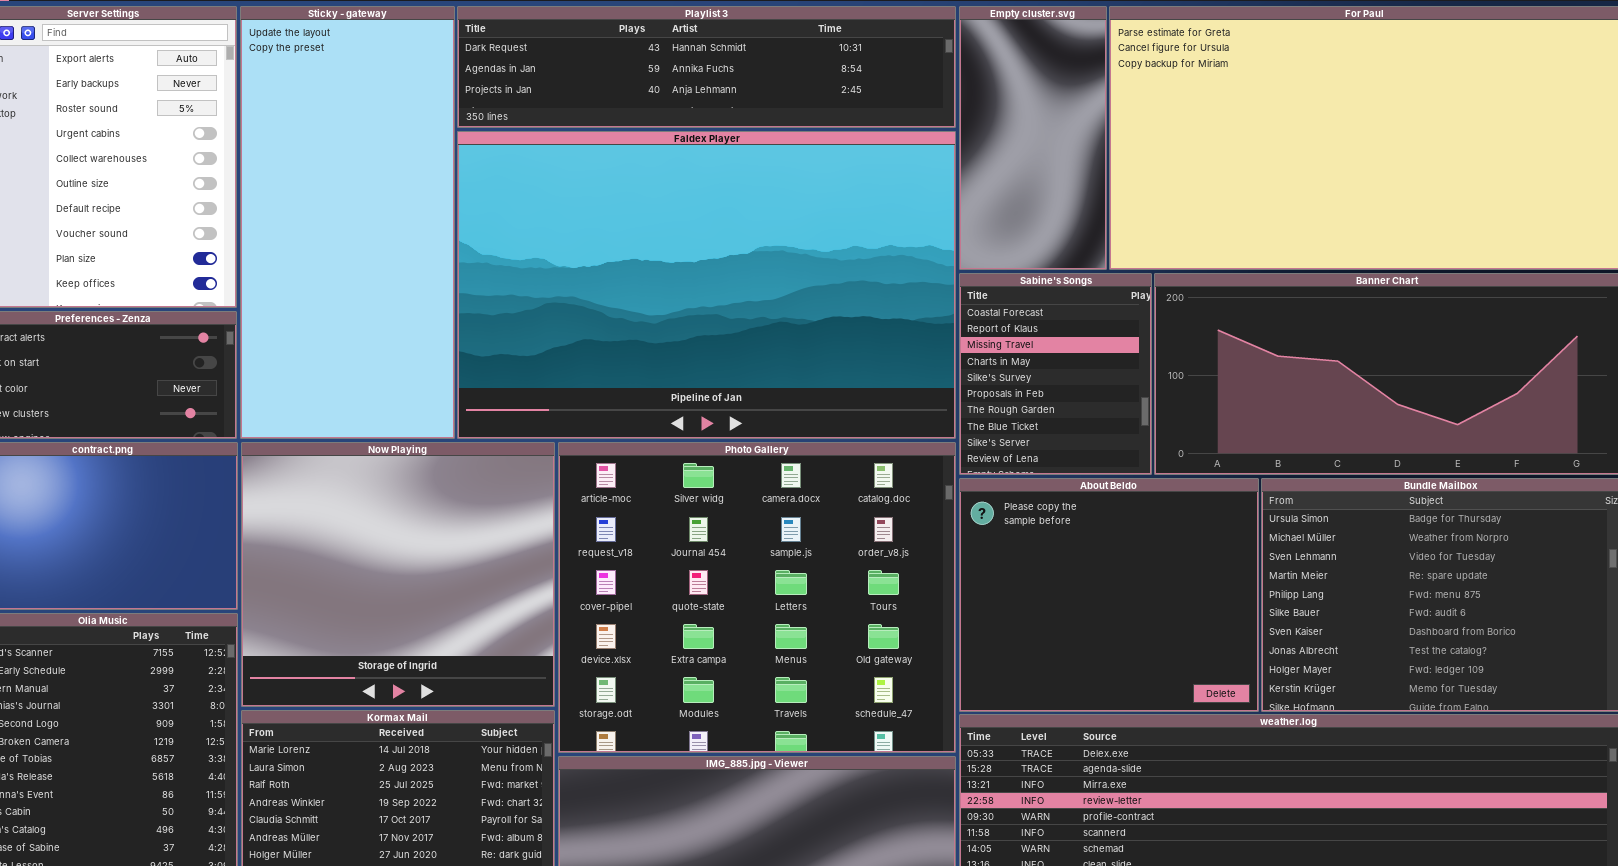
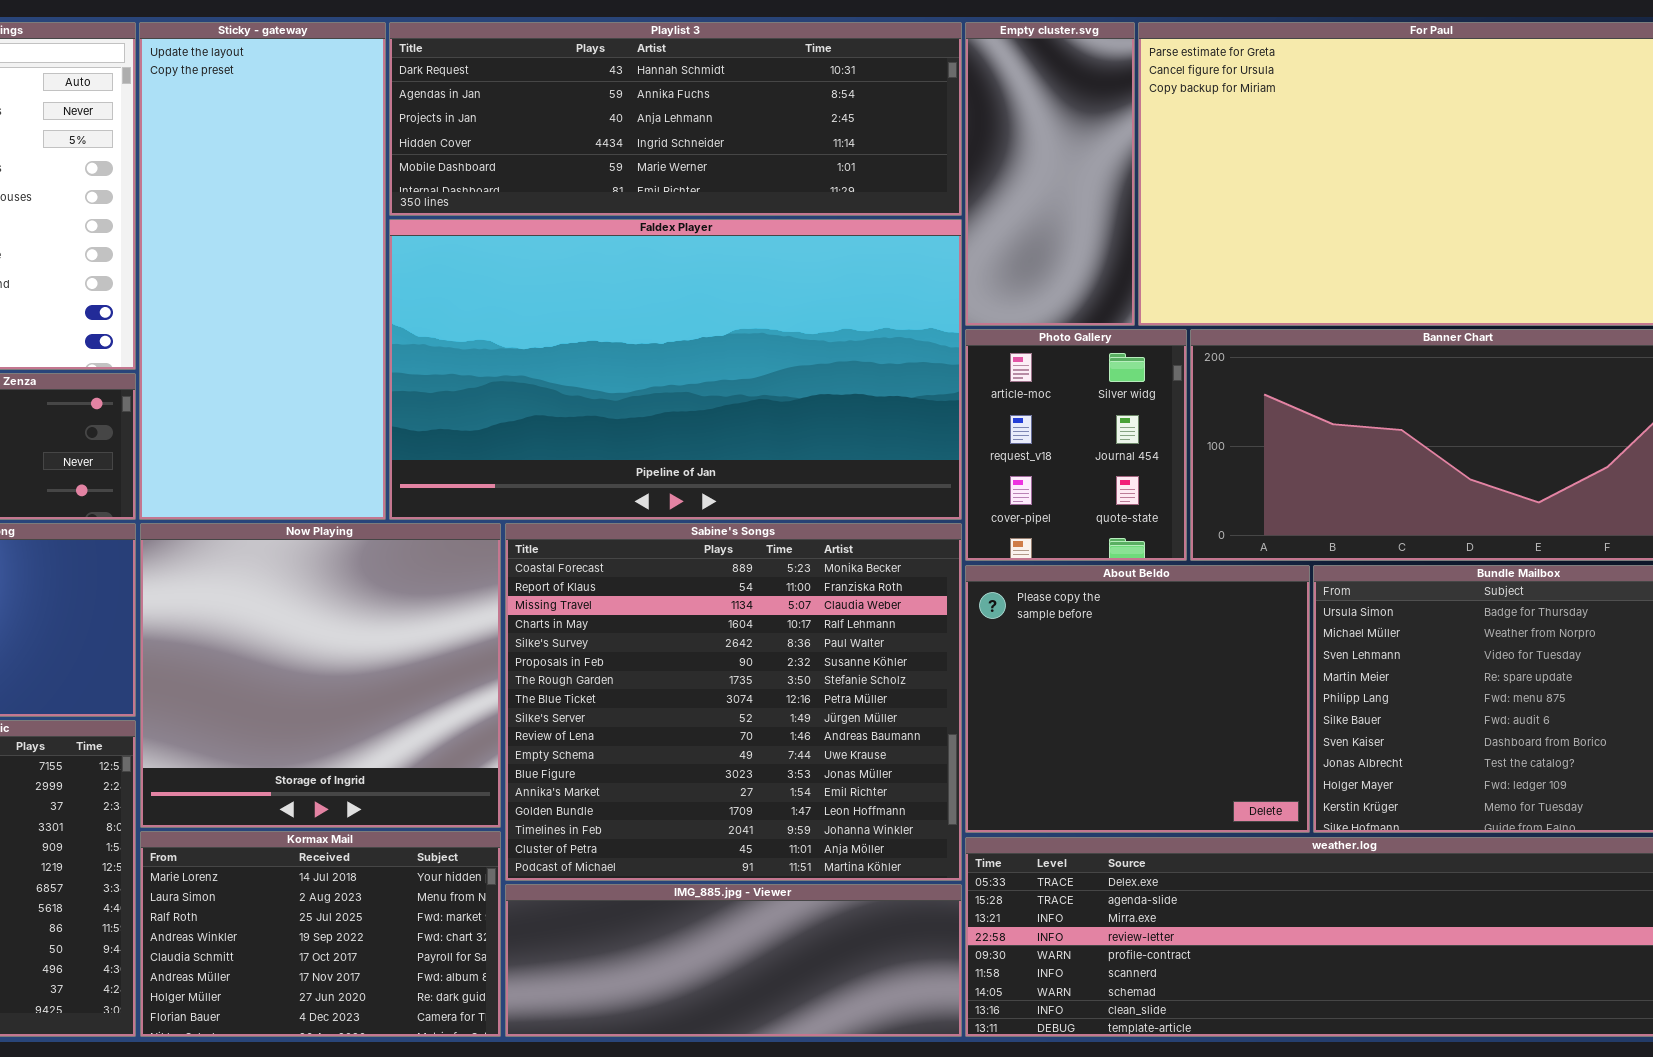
Playlist 3: [457,6,956,128] -> [389,22,962,216], resized
Faldex Player: [457,131,956,439] -> [389,219,962,520], resized
Sabine's Songs: [959,273,1152,475] -> [505,523,962,881], moved, resized
Photo Gallery: [558,442,956,753] -> [965,329,1187,561], moved, resized

